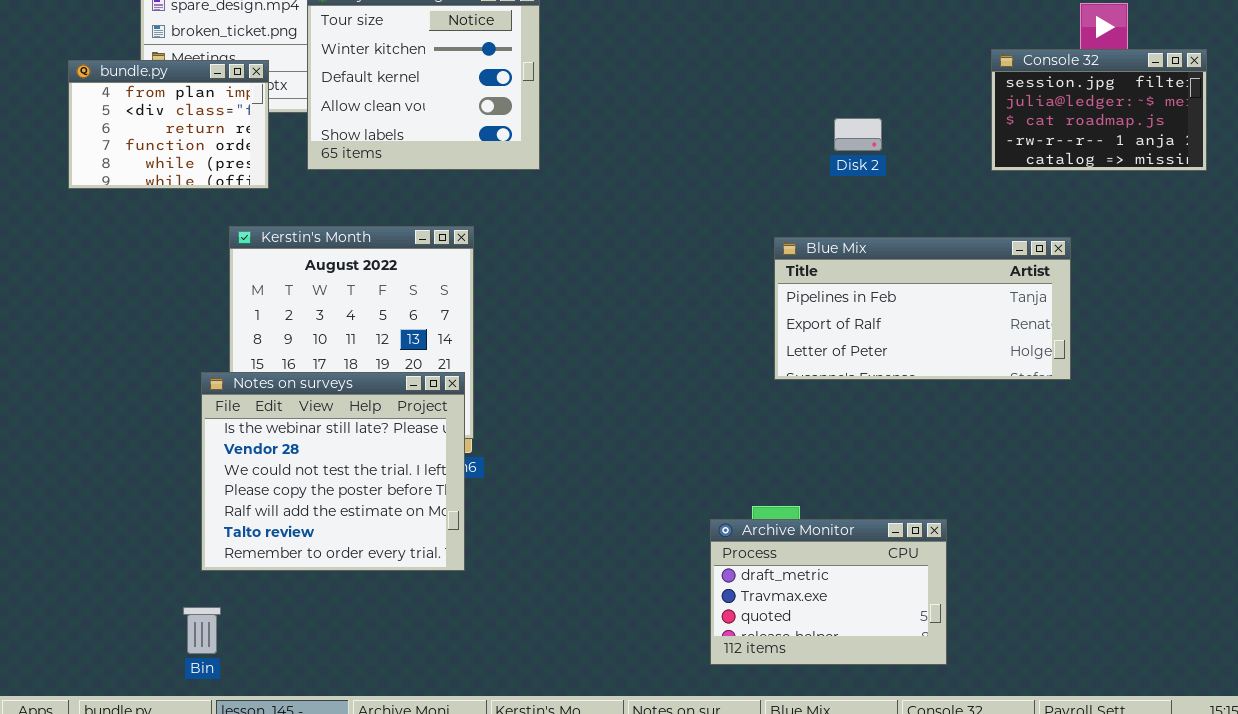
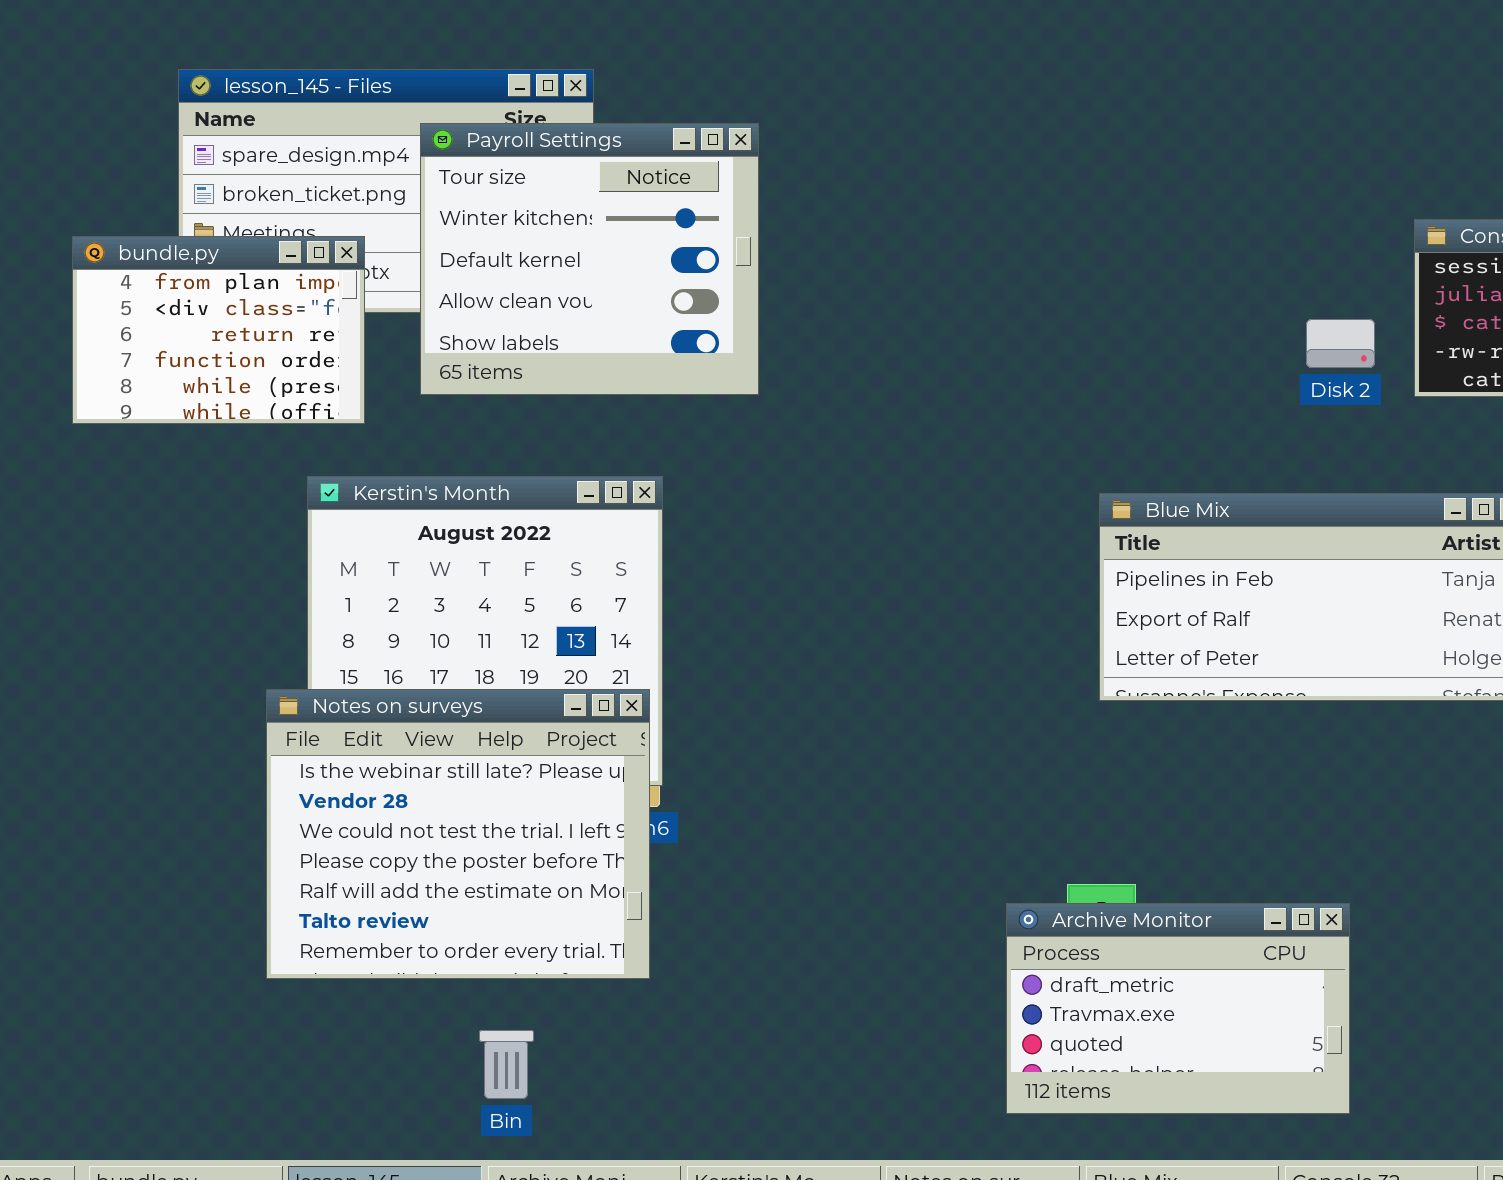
Disk 2: [834,118,882,151] -> [1306,319,1375,368], moved
Bin: [183,607,221,654] -> [479,1030,534,1099], moved

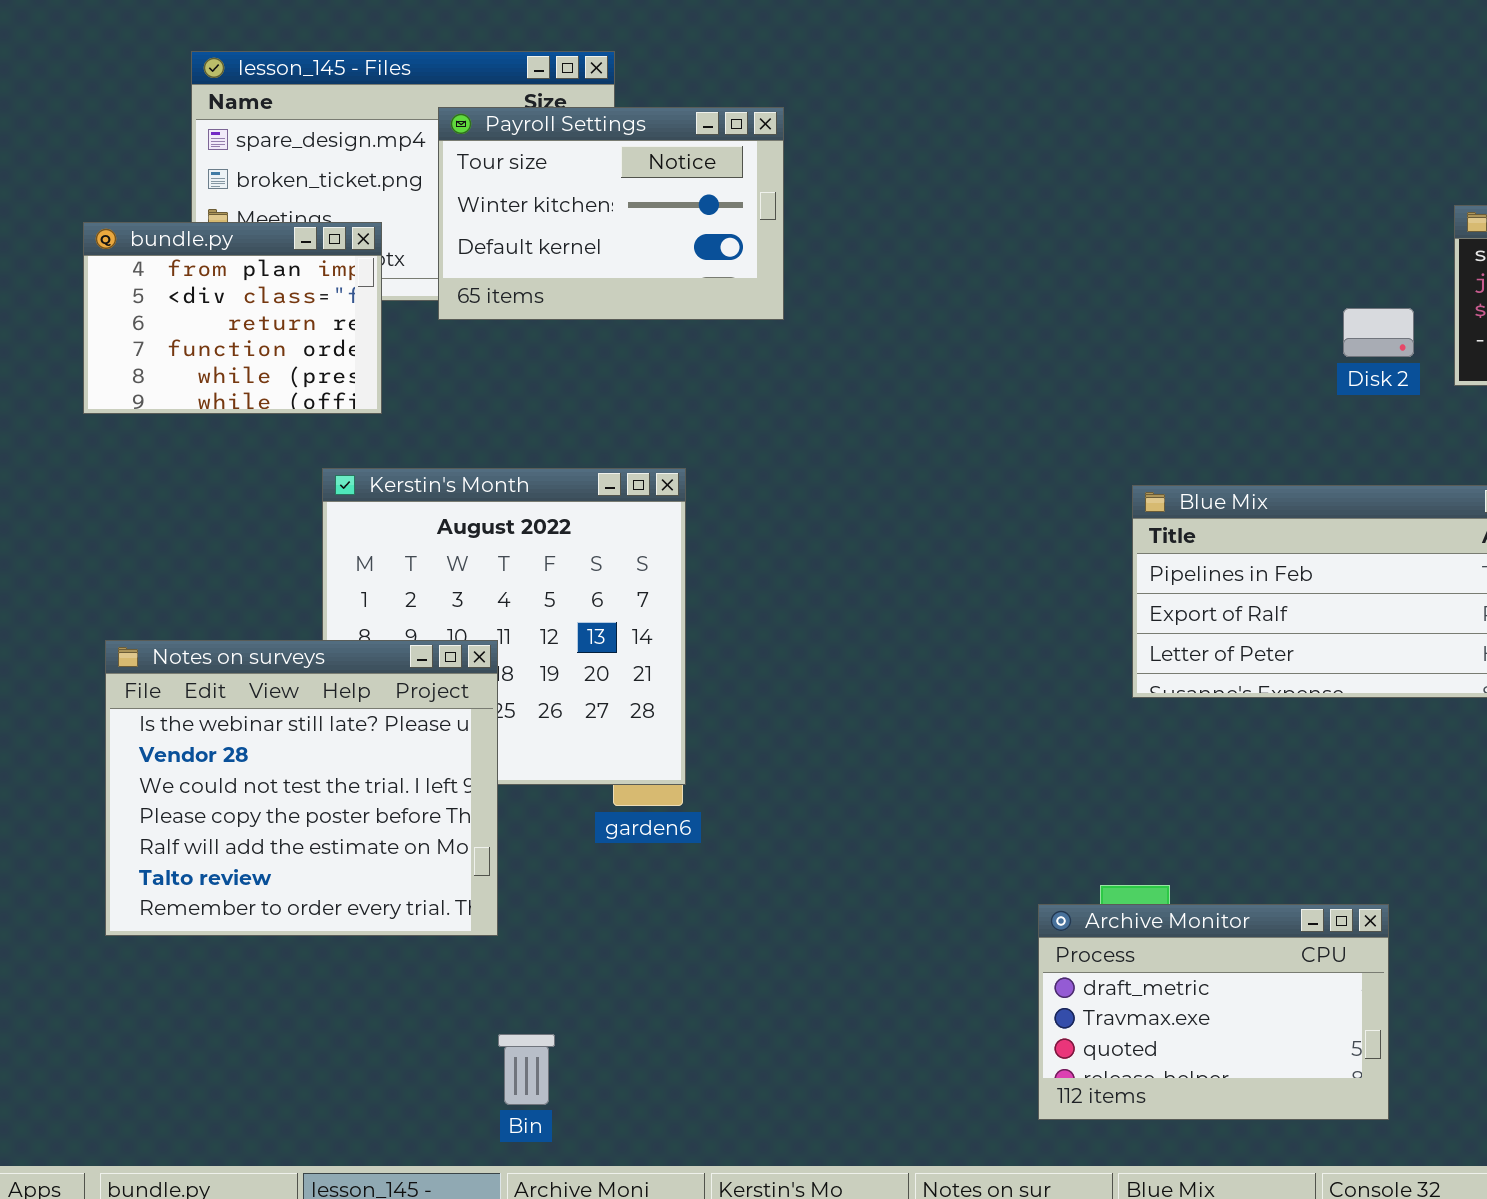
Payroll Settings: [420,123,759,395] -> [438,107,784,320], resized
Notes on surveys: [266,689,650,979] -> [105,640,498,936], moved

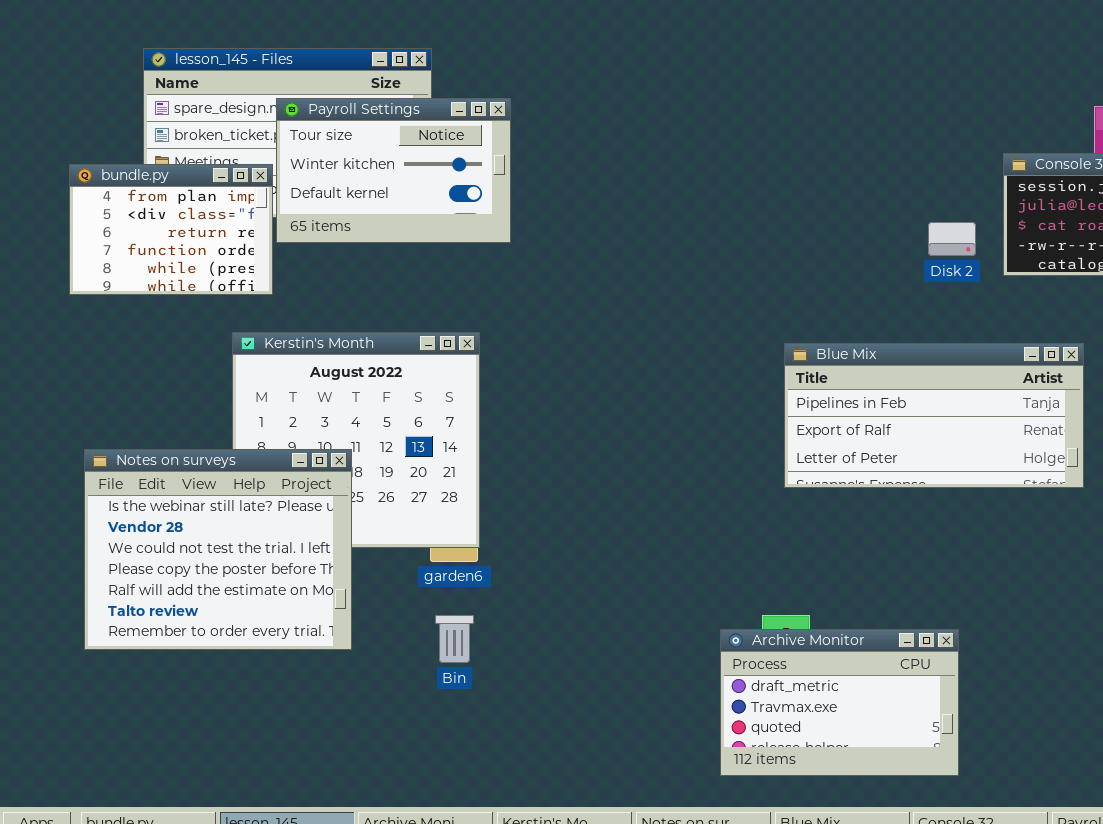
Payroll Settings: [438,107,784,320] -> [276,98,511,243], moved
Bin: [498,1034,555,1105] -> [435,615,474,663], moved

